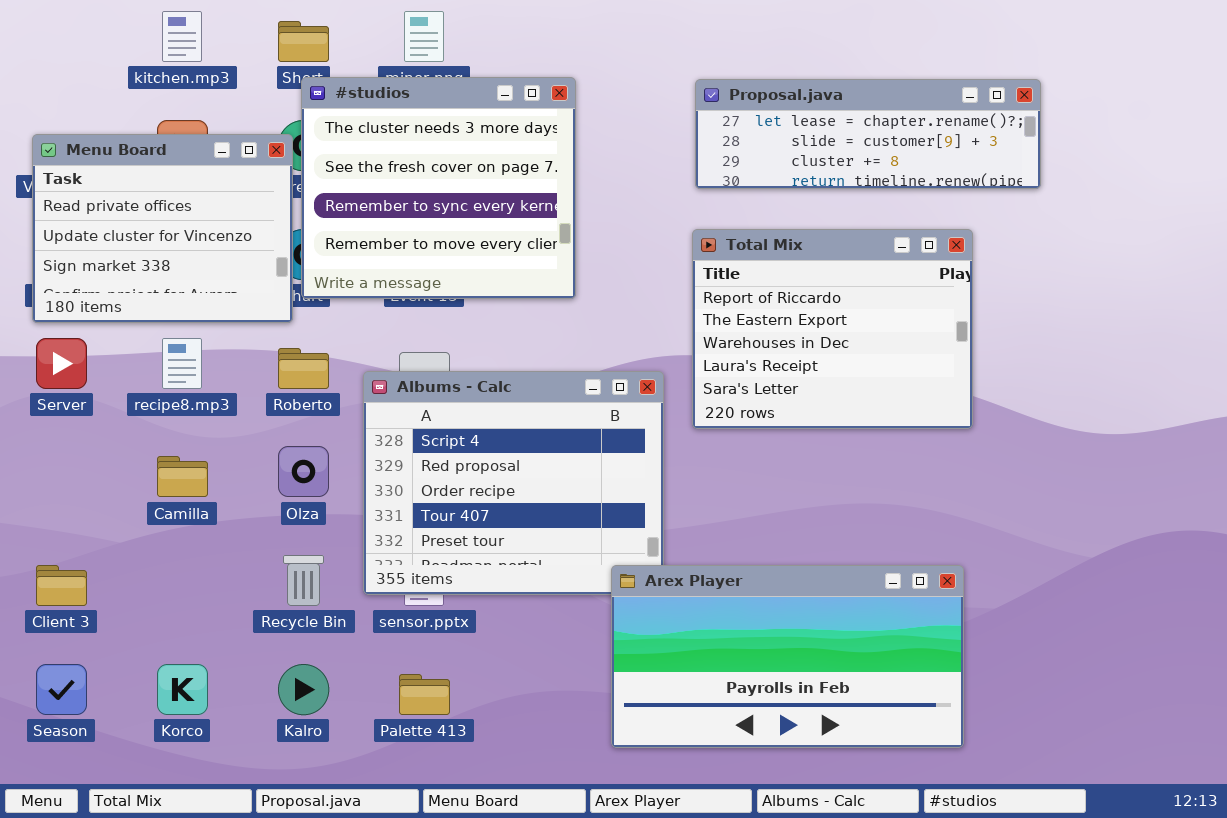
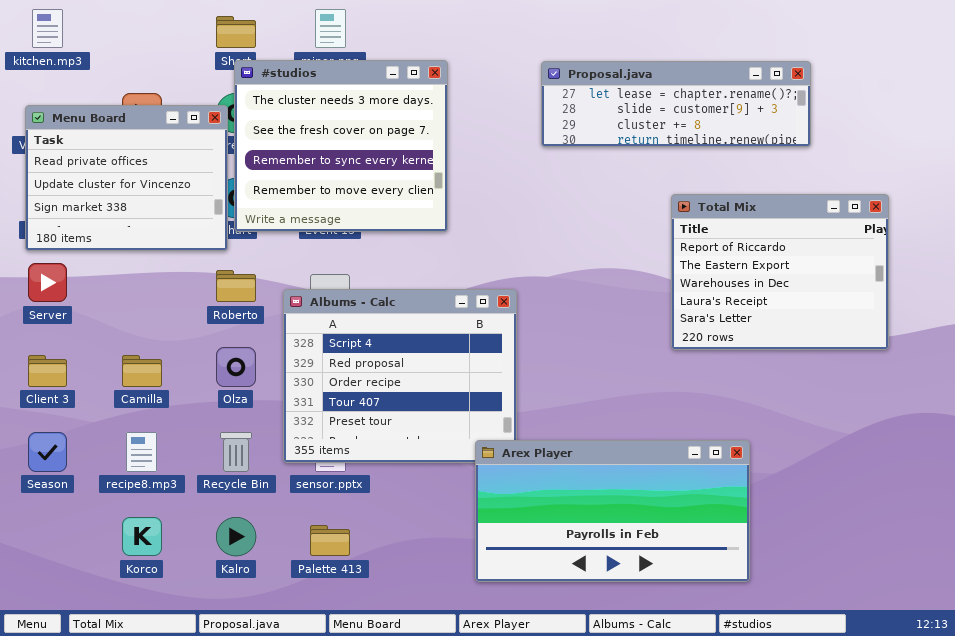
kitchen.mp3: [162,11,202,62] -> [32,9,63,48], moved
Total Mix: [692,229,973,429] -> [671,194,889,350], moved
recipe8.mp3: [162,338,202,389] -> [126,432,157,472], moved
Client 3: [36,565,87,606] -> [28,355,67,387], moved
Season: [36,664,87,715] -> [28,432,67,472], moved

